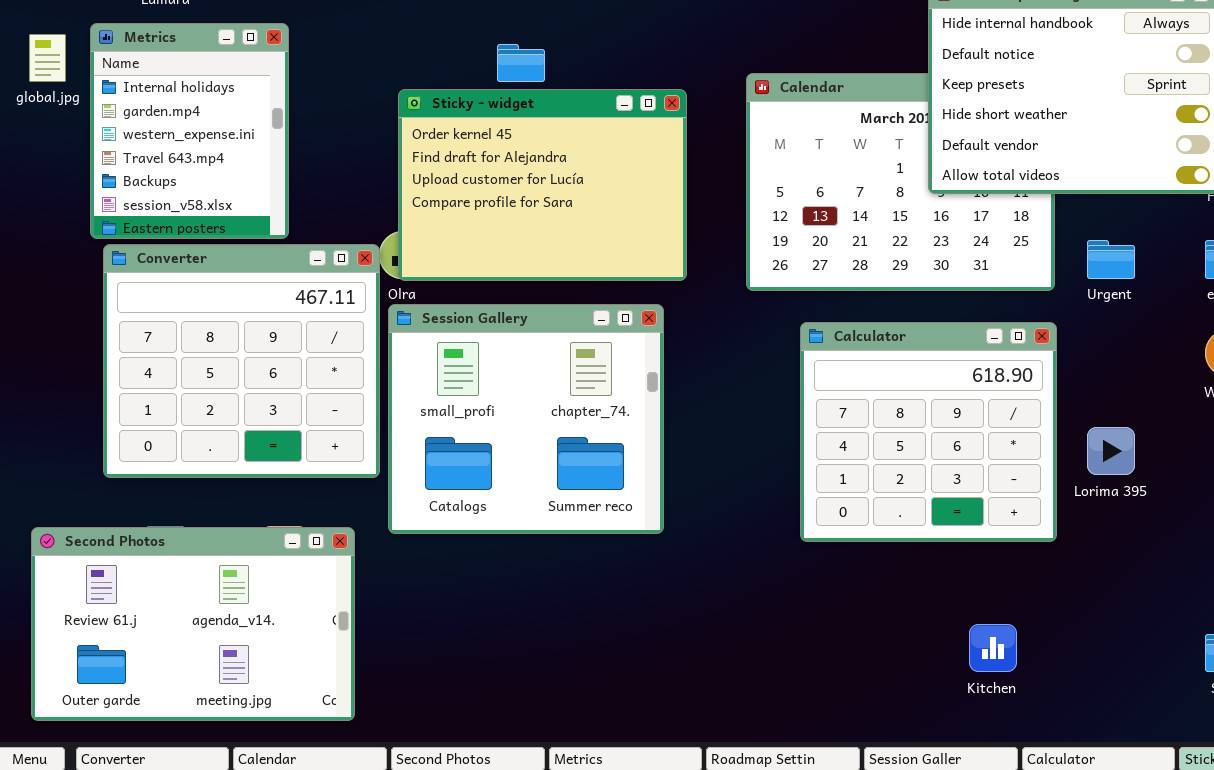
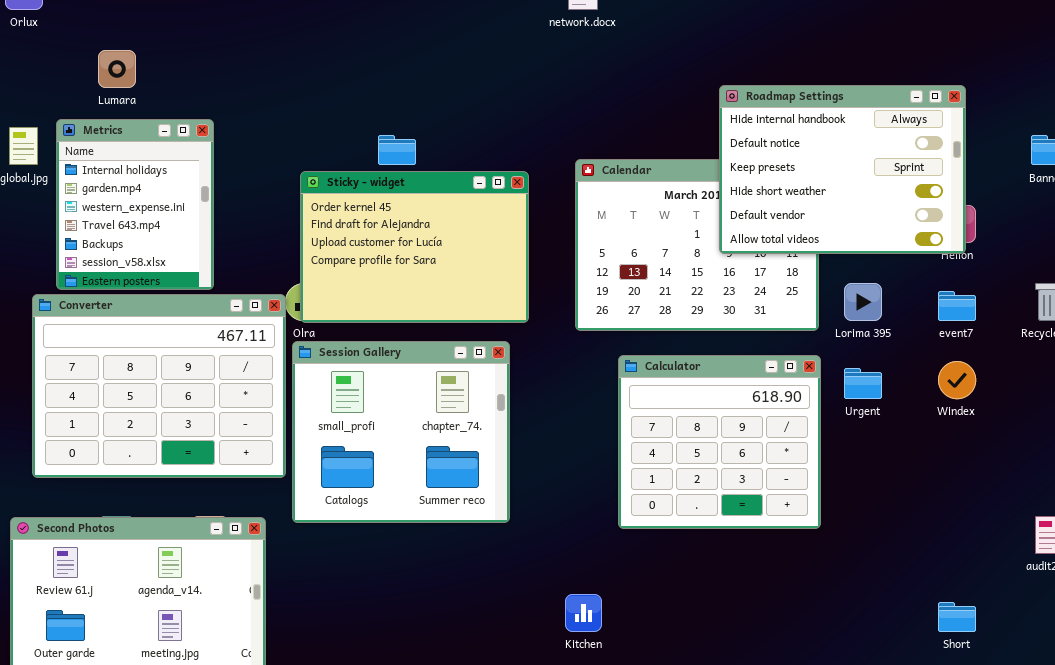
Urgent: [1087,240,1135,279] -> [844,368,882,399], moved
Converter: [103,244,380,478] -> [32,294,286,478], resized
Lorima 395: [1087,427,1135,475] -> [844,283,882,321], moved
Kitchen: [969,624,1017,672] -> [565,594,602,632], moved

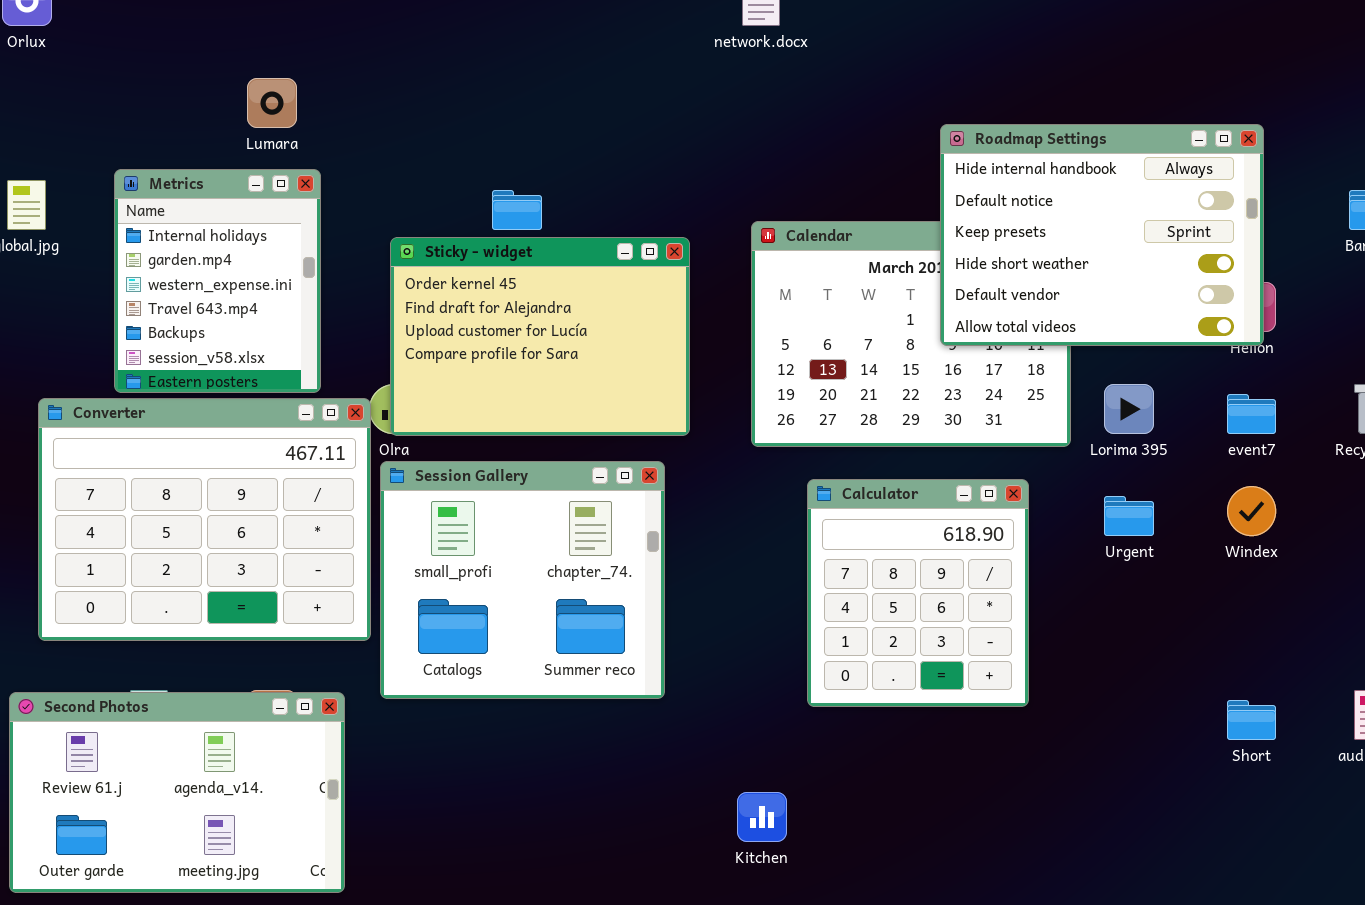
Lumara: [98,50,136,88] -> [247,78,297,128], moved
Metrics: [56,119,214,290] -> [114,169,321,393], moved
Calculator: [618,355,821,529] -> [807,479,1029,707], resized
Short: [938,602,976,632] -> [1227,700,1276,740], moved

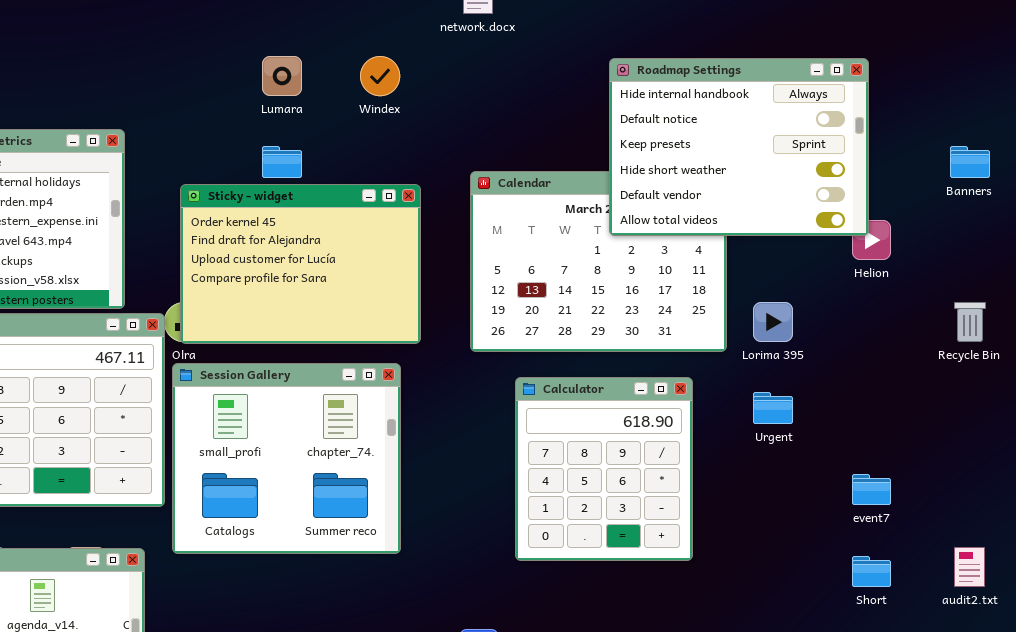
Lumara: [247,78,297,128] -> [262,56,302,96], moved
Roadmap Settings: [940,124,1264,346] -> [609,58,869,236], moved
event7: [1227,394,1276,434] -> [852,474,891,505], moved
Windex: [1227,486,1276,536] -> [360,56,400,96], moved

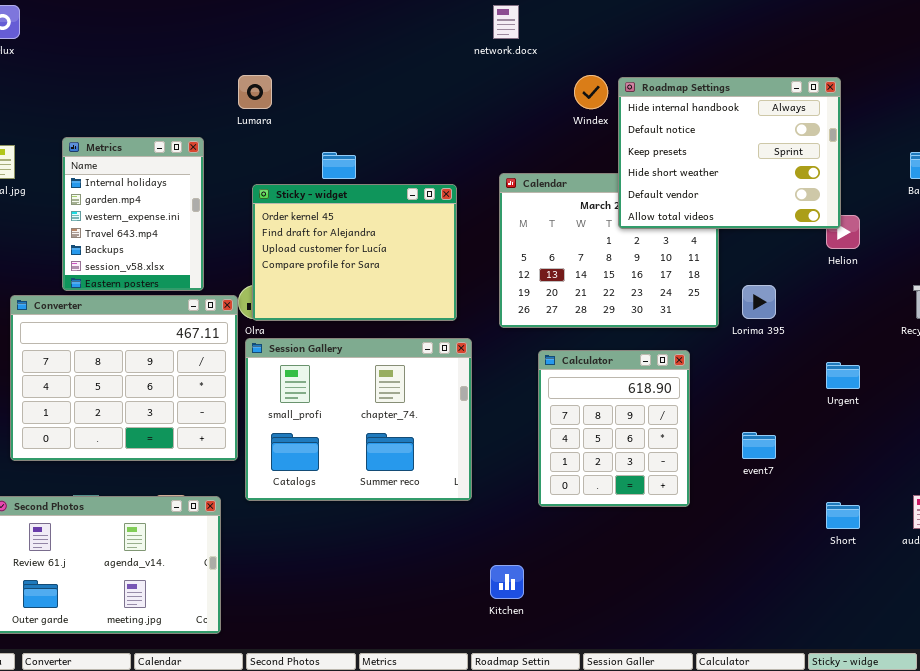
Lumara: [262,56,302,96] -> [238,75,272,109], moved
Windex: [360,56,400,96] -> [574,75,608,109], moved
Session Gallery: [172,363,401,554] -> [245,338,472,501], resized
Urgent: [753,392,793,424] -> [826,362,860,389], moved
event7: [852,474,891,505] -> [742,432,776,459], moved

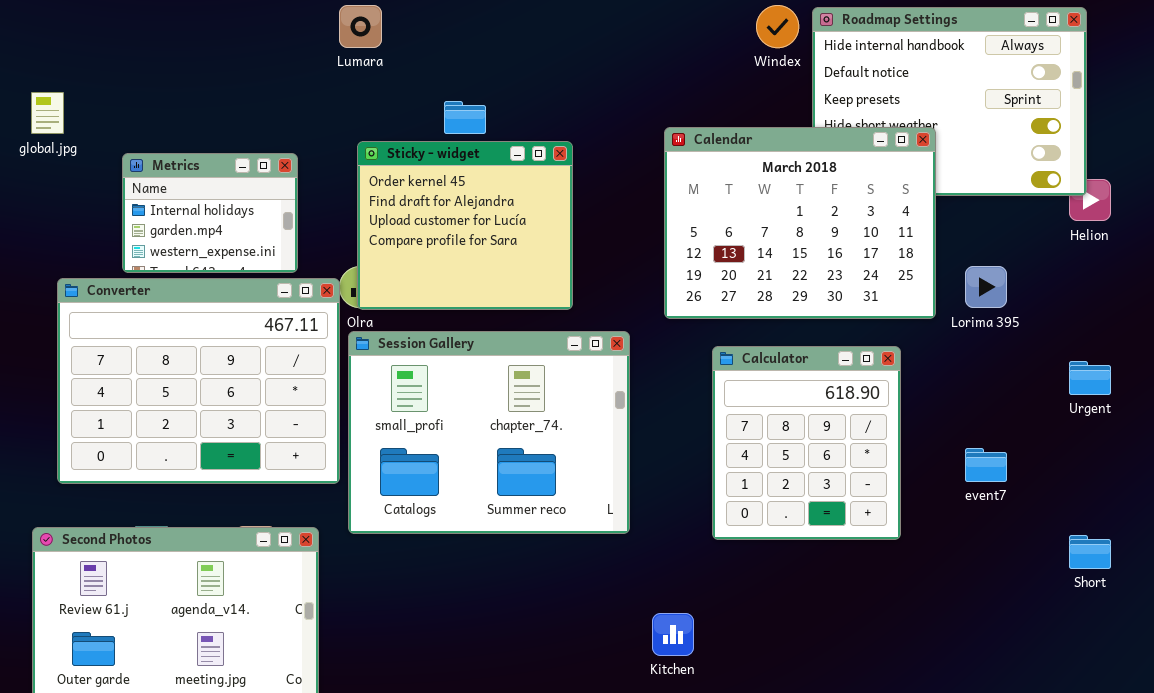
Metrics: [62,137,204,291] -> [122,153,298,273], resized
Calendar: [499,173,719,328] -> [664,127,936,319], raised
Sticky - widget: [252,184,457,321] -> [357,141,573,310], resized

